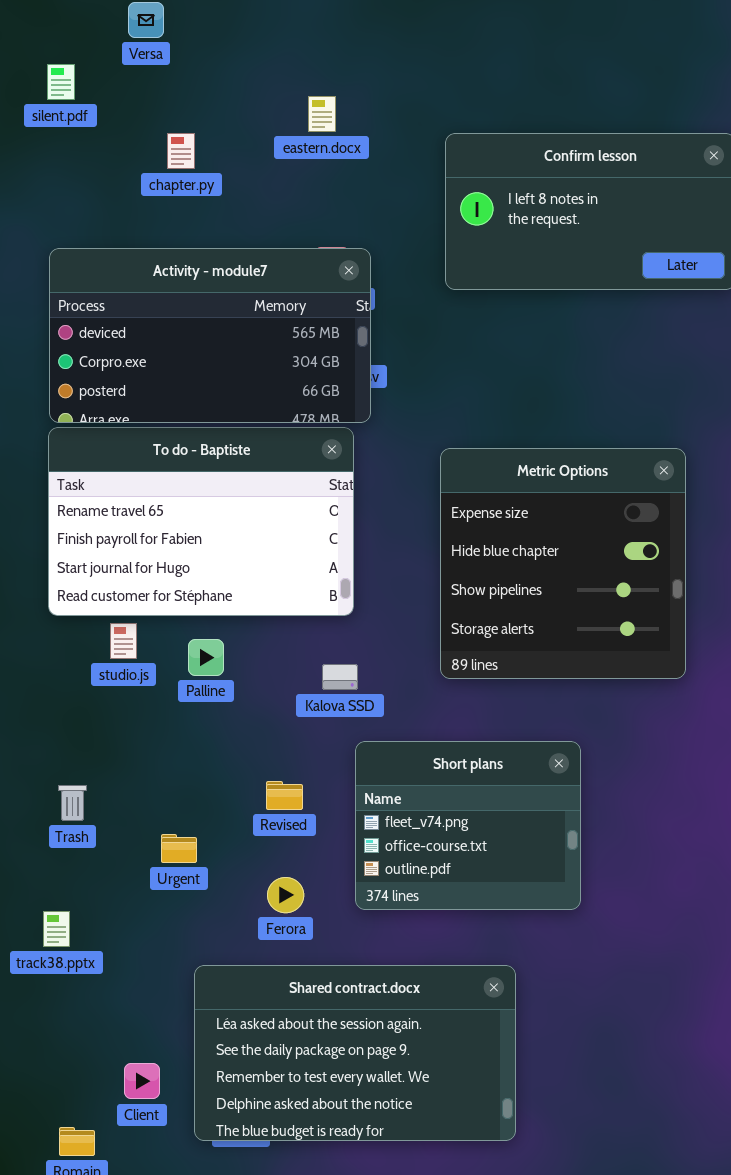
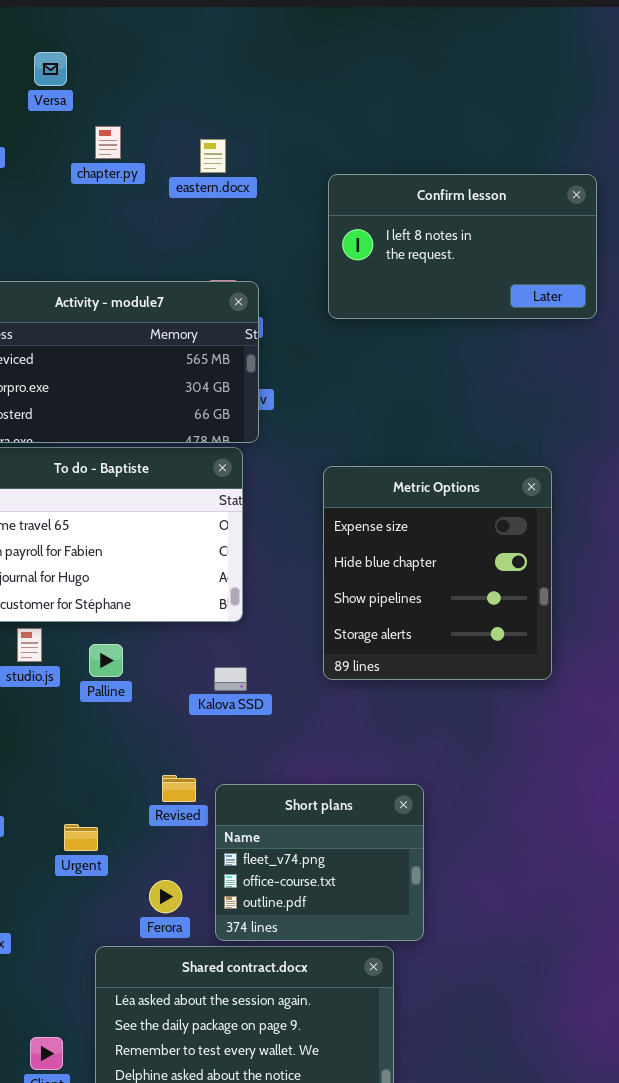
chapter.py: [167,133,195,169] -> [95,126,121,159], moved
Short plans: [355,741,581,910] -> [215,784,424,941], moved
Ferora: [267,877,304,913] -> [149,880,182,913], moved

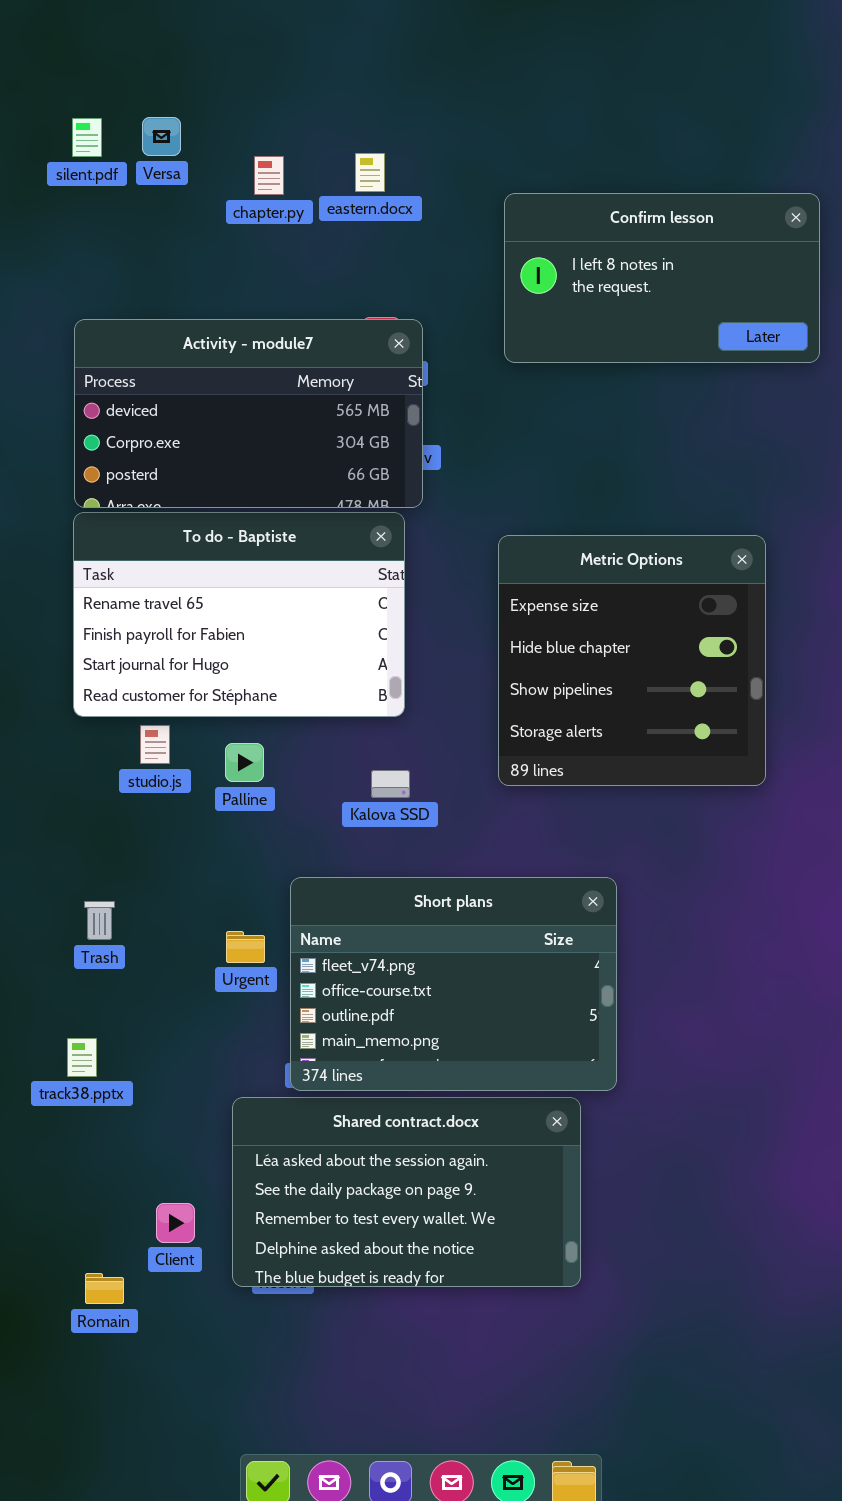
Versa: [34,52,67,86] -> [142,117,181,156], moved
chapter.py: [95,126,121,159] -> [254,156,284,195], moved
Short plans: [215,784,424,941] -> [290,877,617,1091], resized
Urgent: [64,824,98,851] -> [226,931,265,963], moved

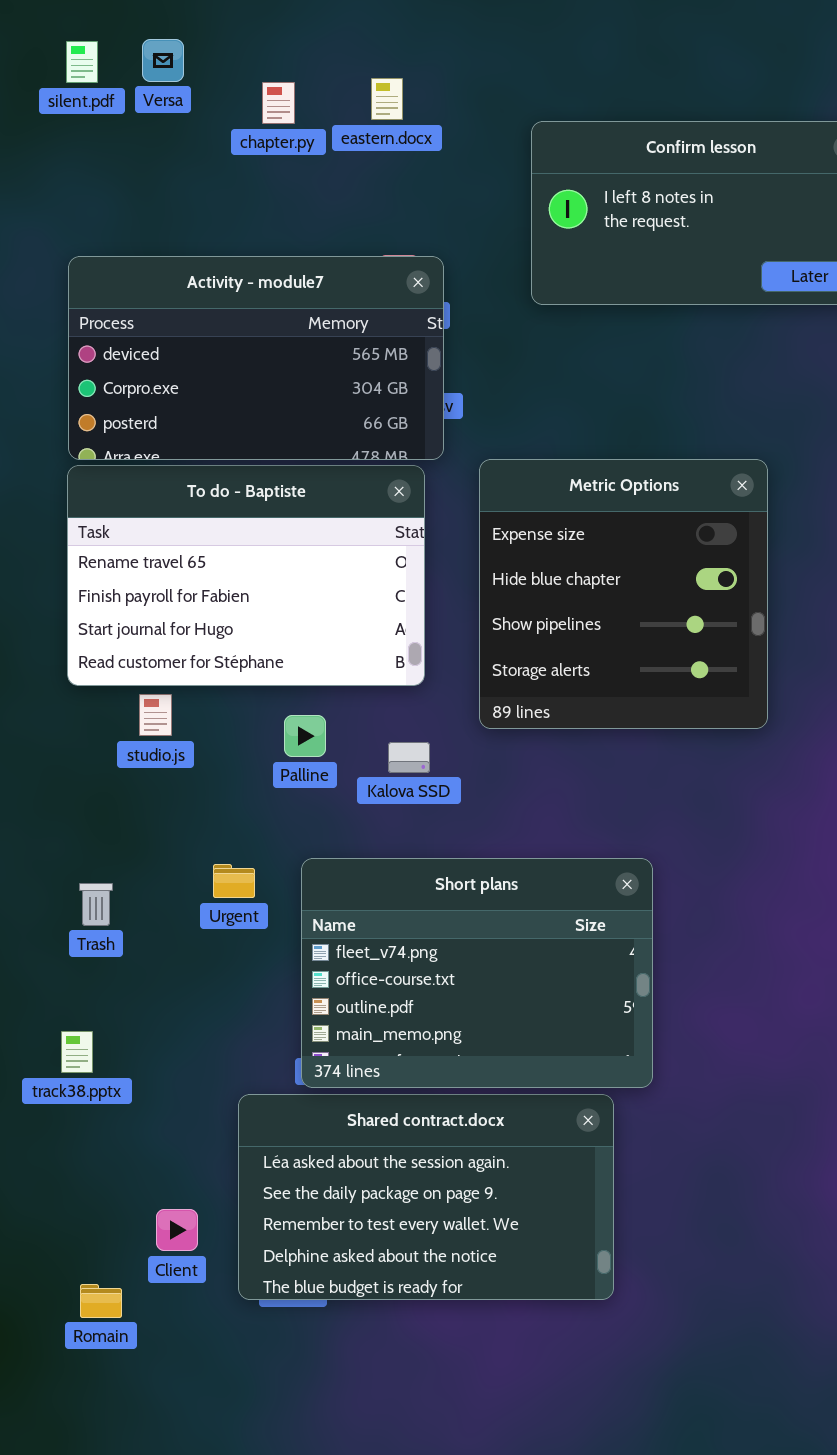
Metric Options: [498,535,766,786] -> [479,459,768,729], moved
Palline: [225,743,264,782] -> [284,715,326,757], moved
Urgent: [226,931,265,963] -> [213,864,255,898], moved

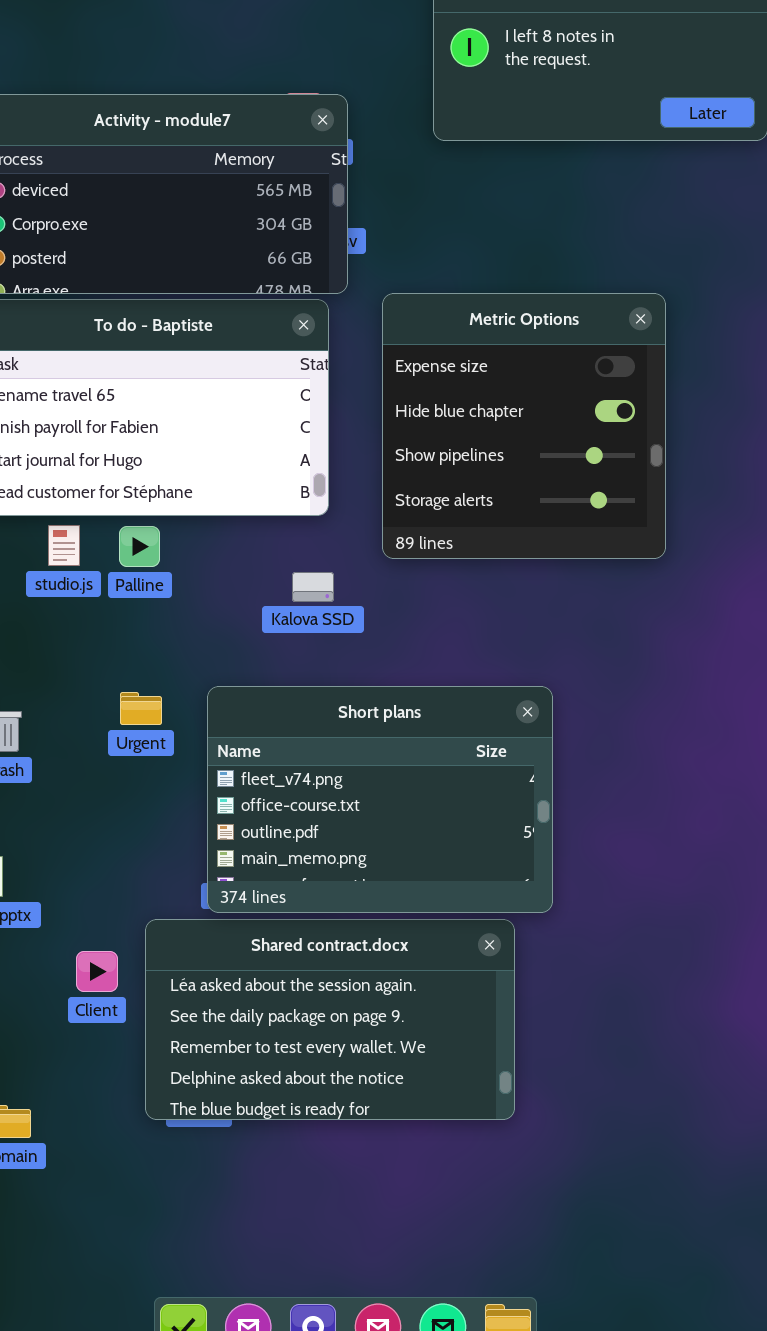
Palline: [284,715,326,757] -> [119,526,160,567], moved
Client: [156,1209,198,1251] -> [76,951,118,992], moved

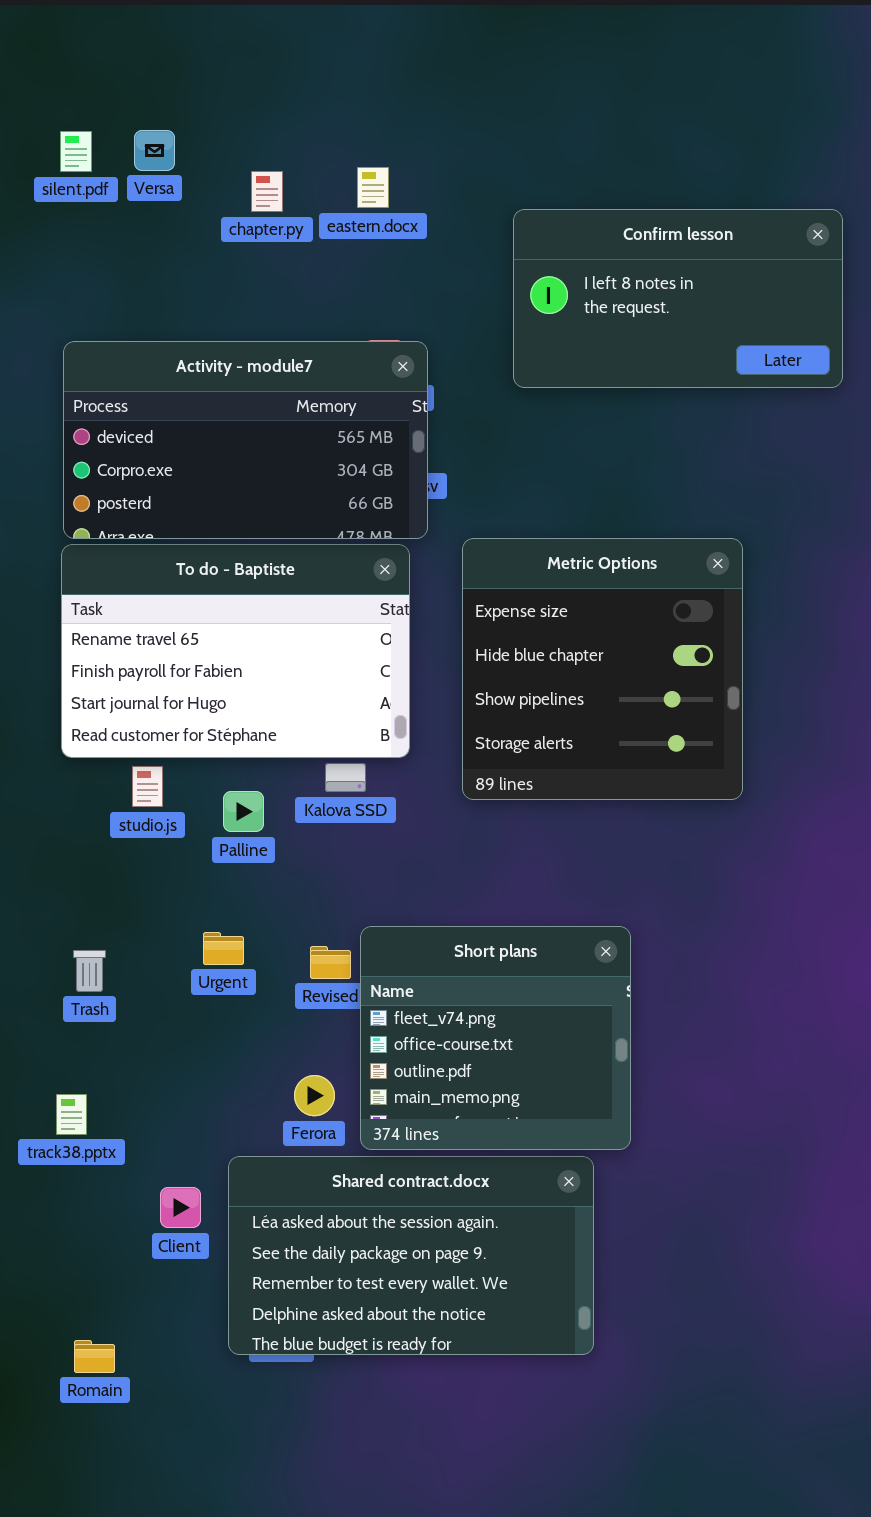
Palline: [119,526,160,567] -> [223,791,264,832], moved
Kalova SSD: [292,572,334,602] -> [325,763,366,792], moved
Short plans: [207,686,553,913] -> [360,926,631,1150], resized

